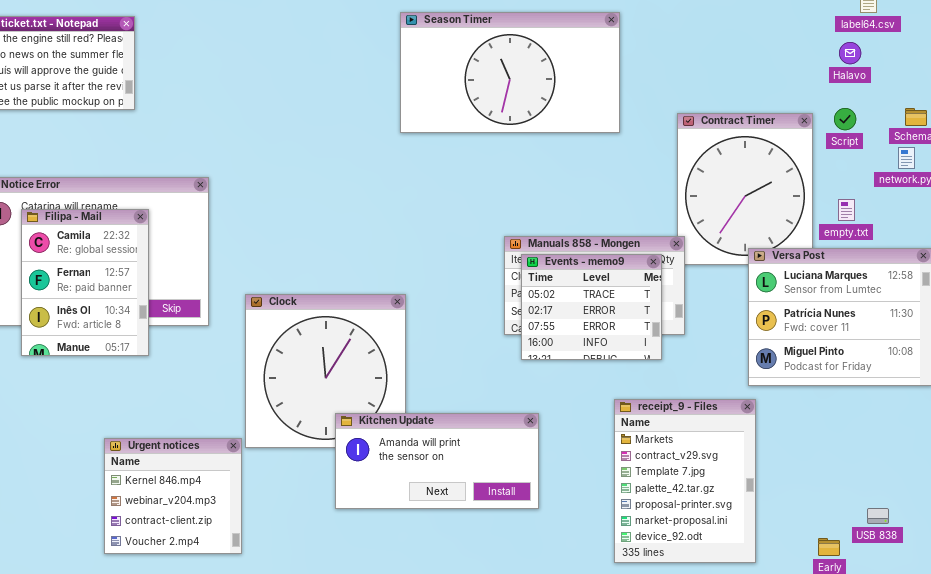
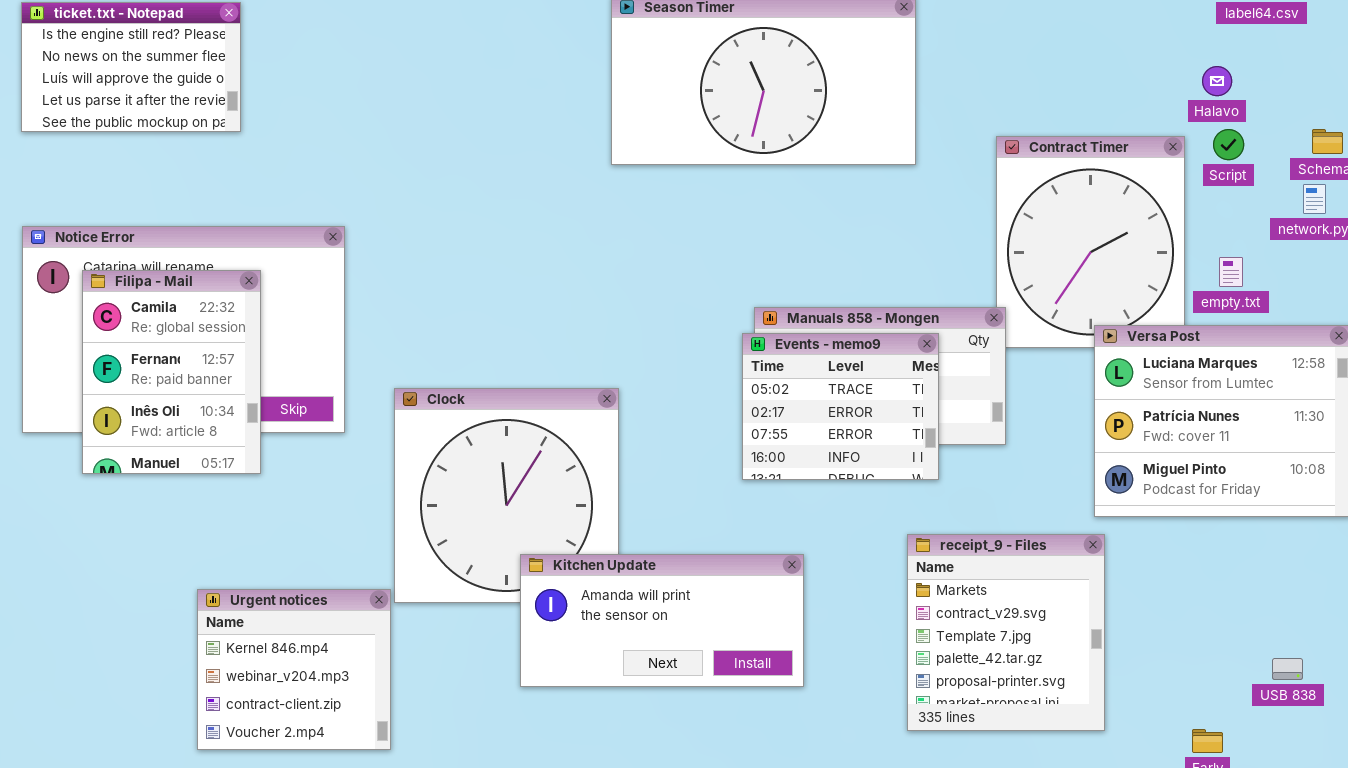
Halavo: [839,42,861,64] -> [1202,66,1232,96], moved
Events - memo9: [521,254,662,360] -> [742,333,939,480], moved
receipt_9 - Files: [614,399,756,563] -> [907,534,1105,731], resized
USB 838: [867,508,889,524] -> [1272,658,1303,680], moved

